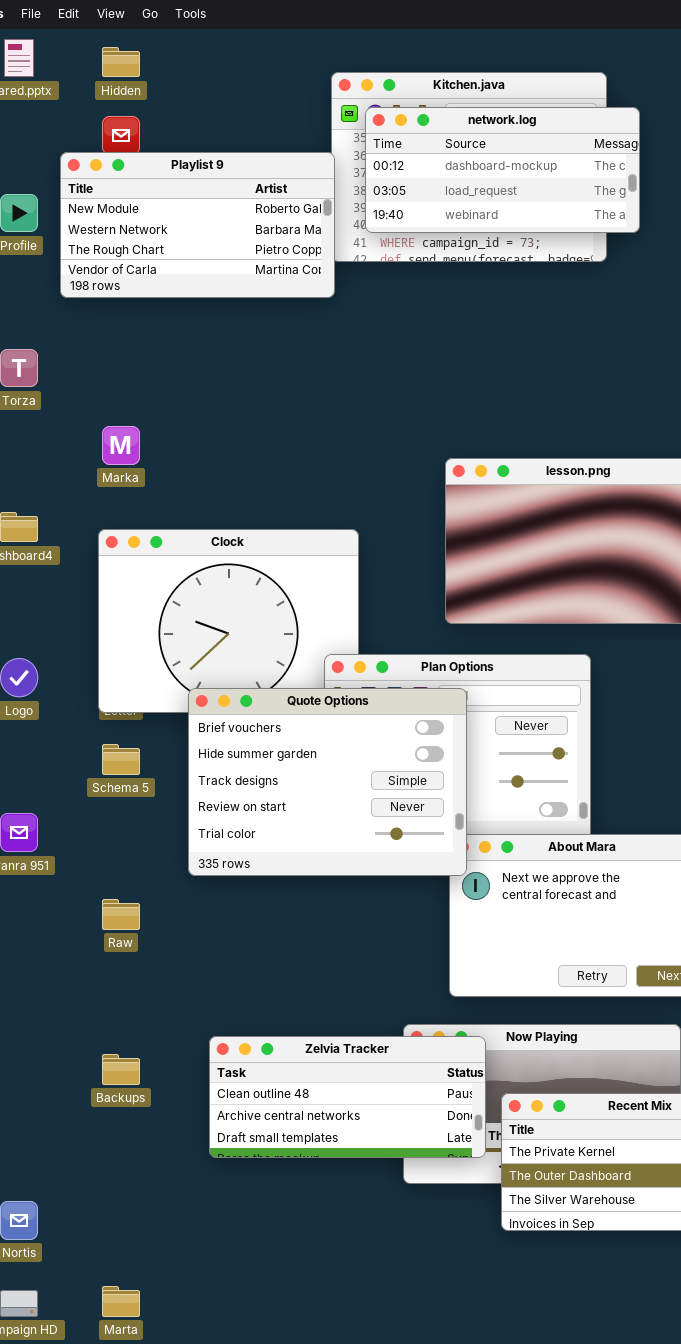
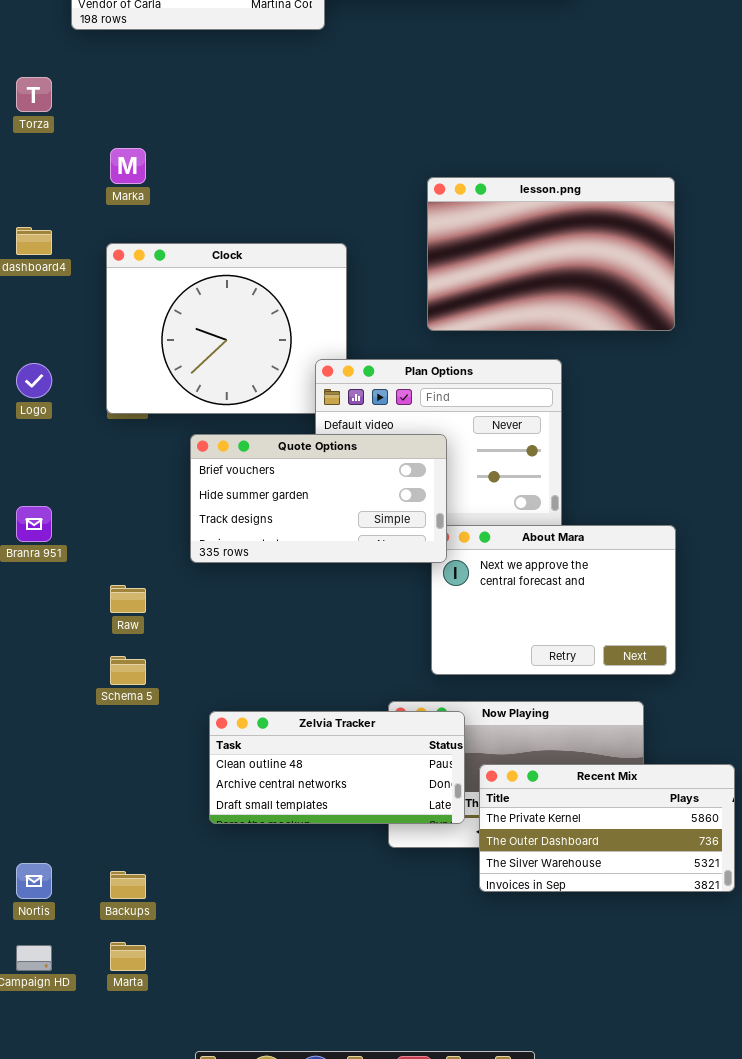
Quote Options: [188,688,467,876] -> [190,434,447,563], resized
Schema 5: [102,744,140,775] -> [110,656,146,685], moved
Backups: [102,1054,140,1085] -> [110,871,146,899], moved

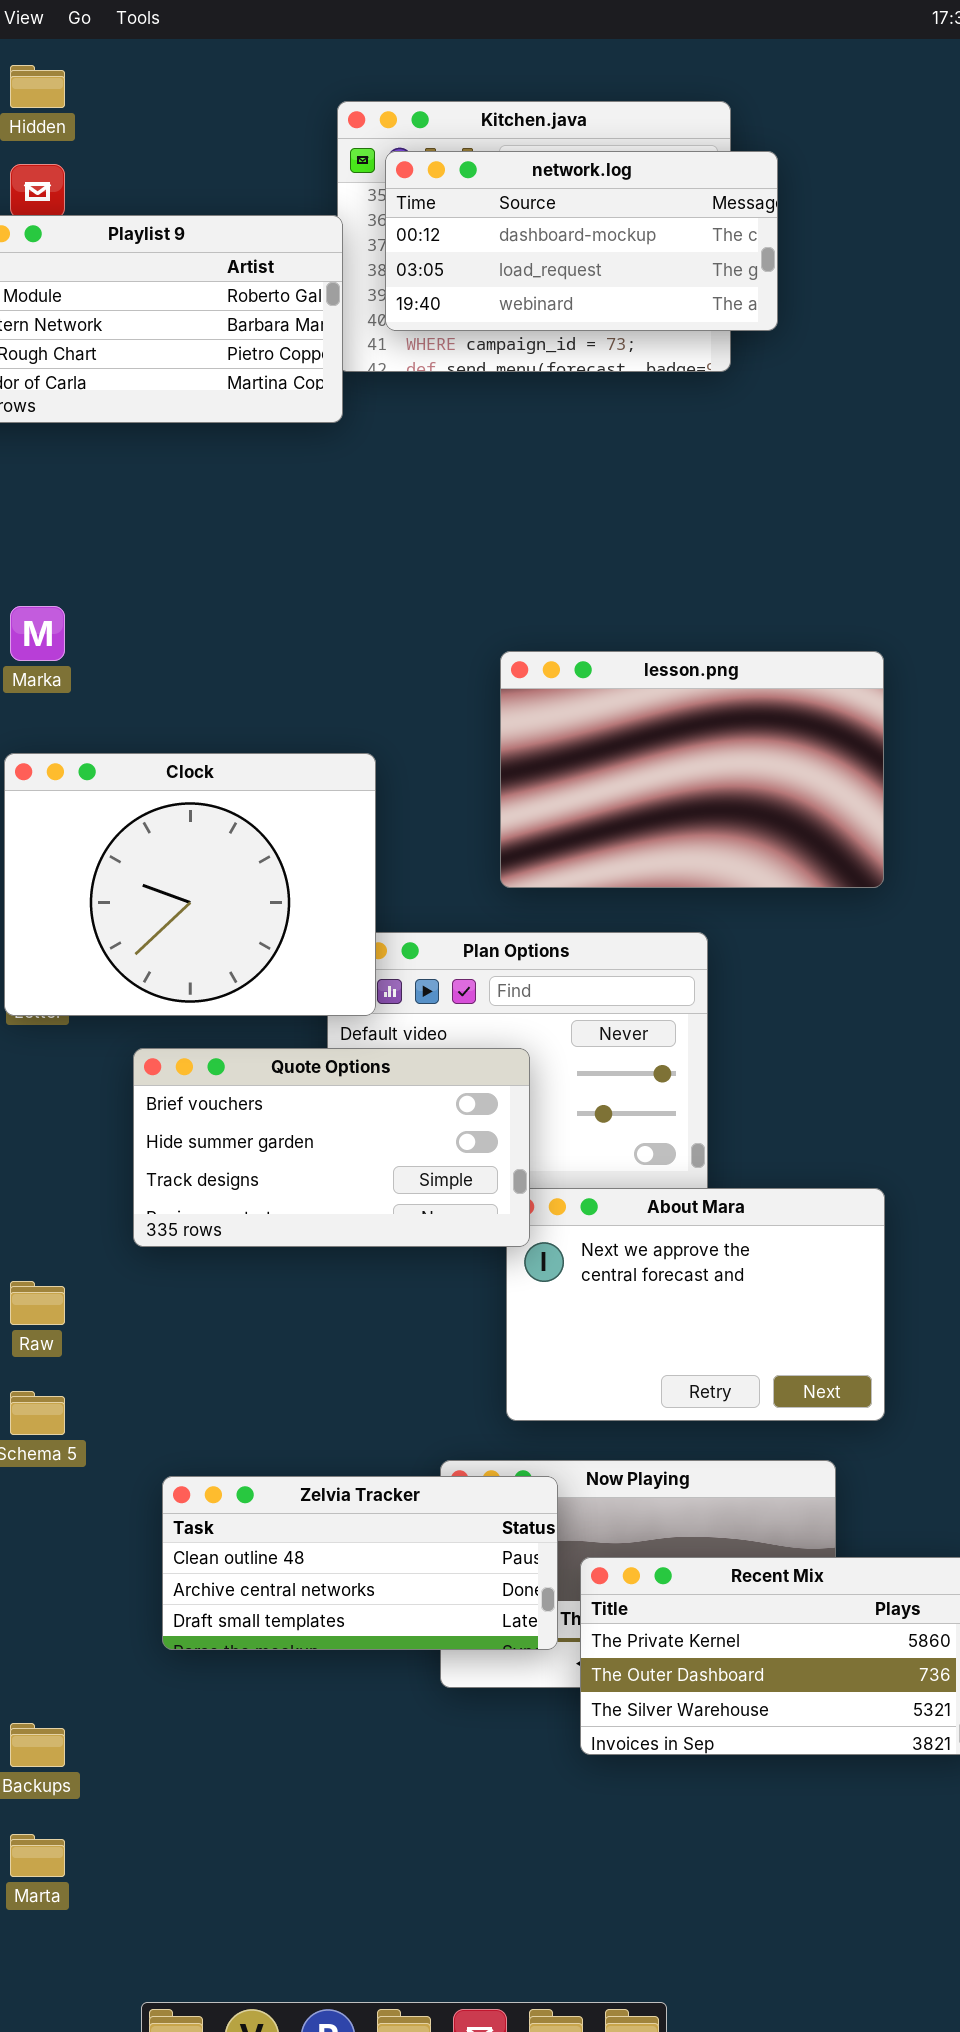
Clock: [106,243,347,414] -> [4,753,376,1016], raised

